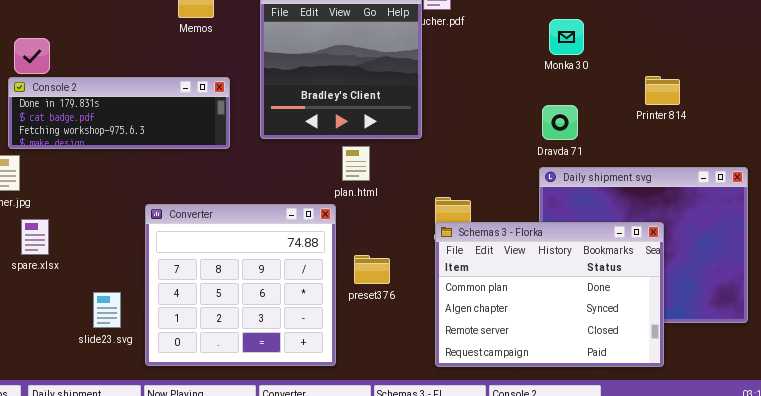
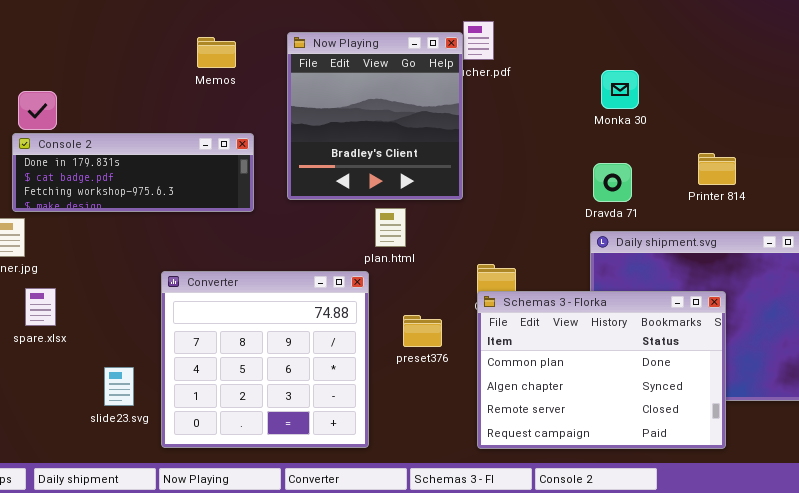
Printer 814: [645,76,680,105] -> [698,153,736,185], moved
preset376: [354,255,390,284] -> [403,315,442,347], moved

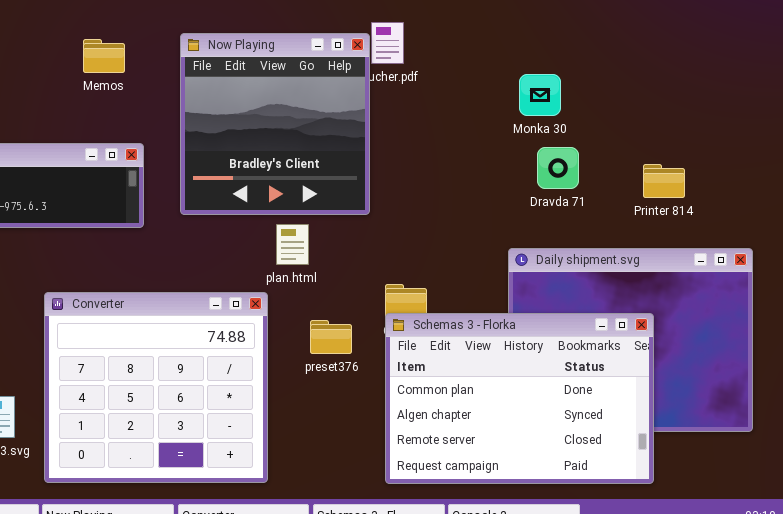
Printer 814: [698,153,736,185] -> [643,164,685,198], moved
Dravda 71: [593,163,632,202] -> [537,147,579,189], moved
preset376: [403,315,442,347] -> [310,320,352,354], moved

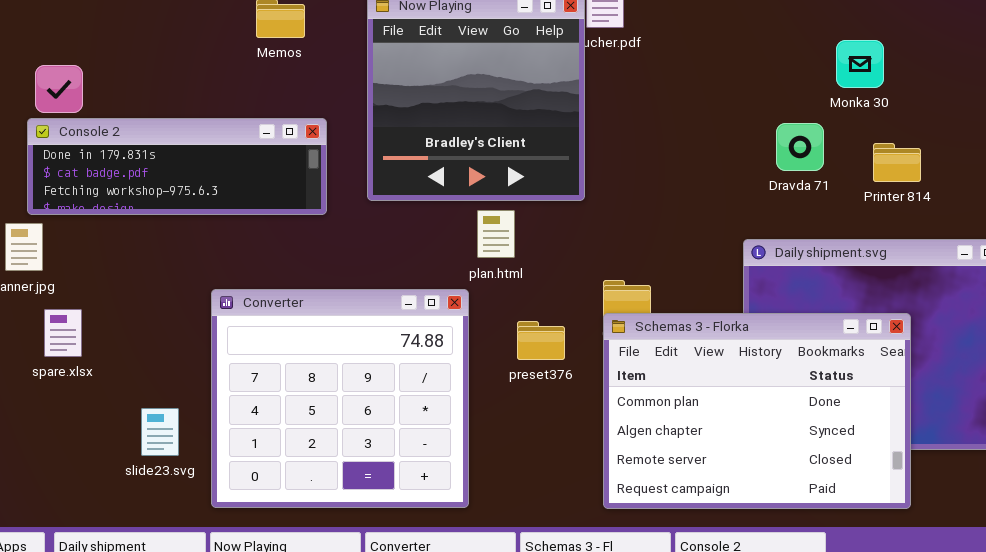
Monka 30: [519,74,561,116] -> [836,40,884,88], moved
Printer 814: [643,164,685,198] -> [873,143,921,182], moved

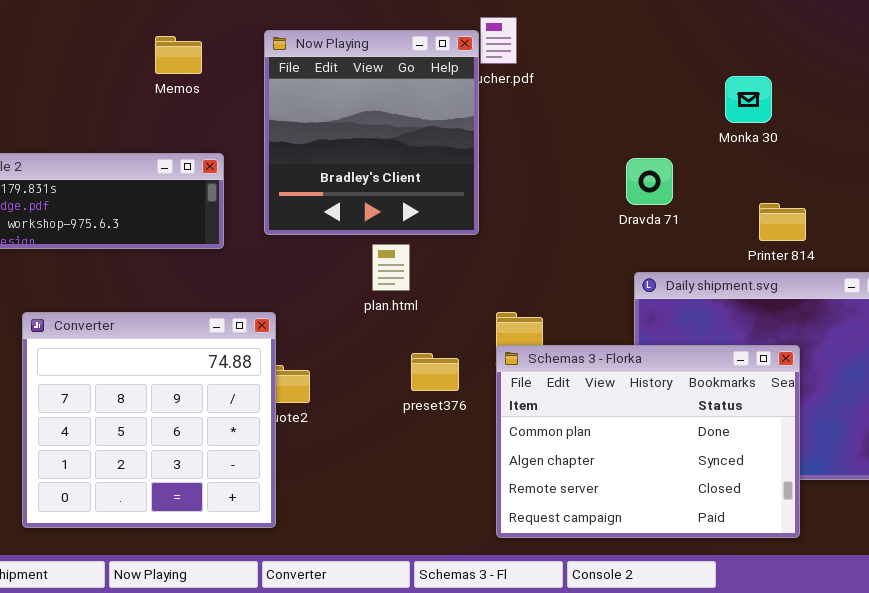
Dravda 71: [776,123,824,171] -> [626,158,673,205], moved
Printer 814: [873,143,921,182] -> [759,203,806,241], moved
Converter: [211,289,469,508] -> [22,312,276,528], moved

